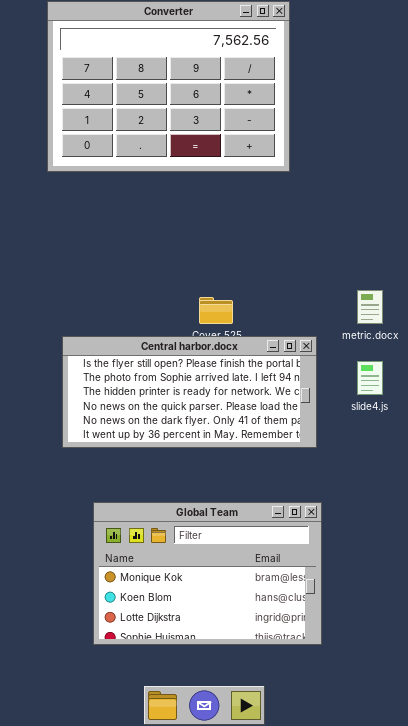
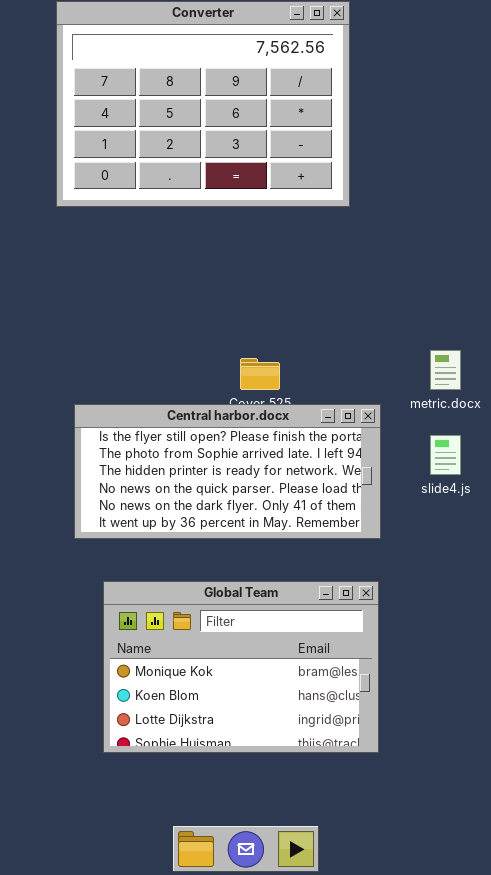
Global Team: [93,502,322,645] -> [103,581,379,753], moved

